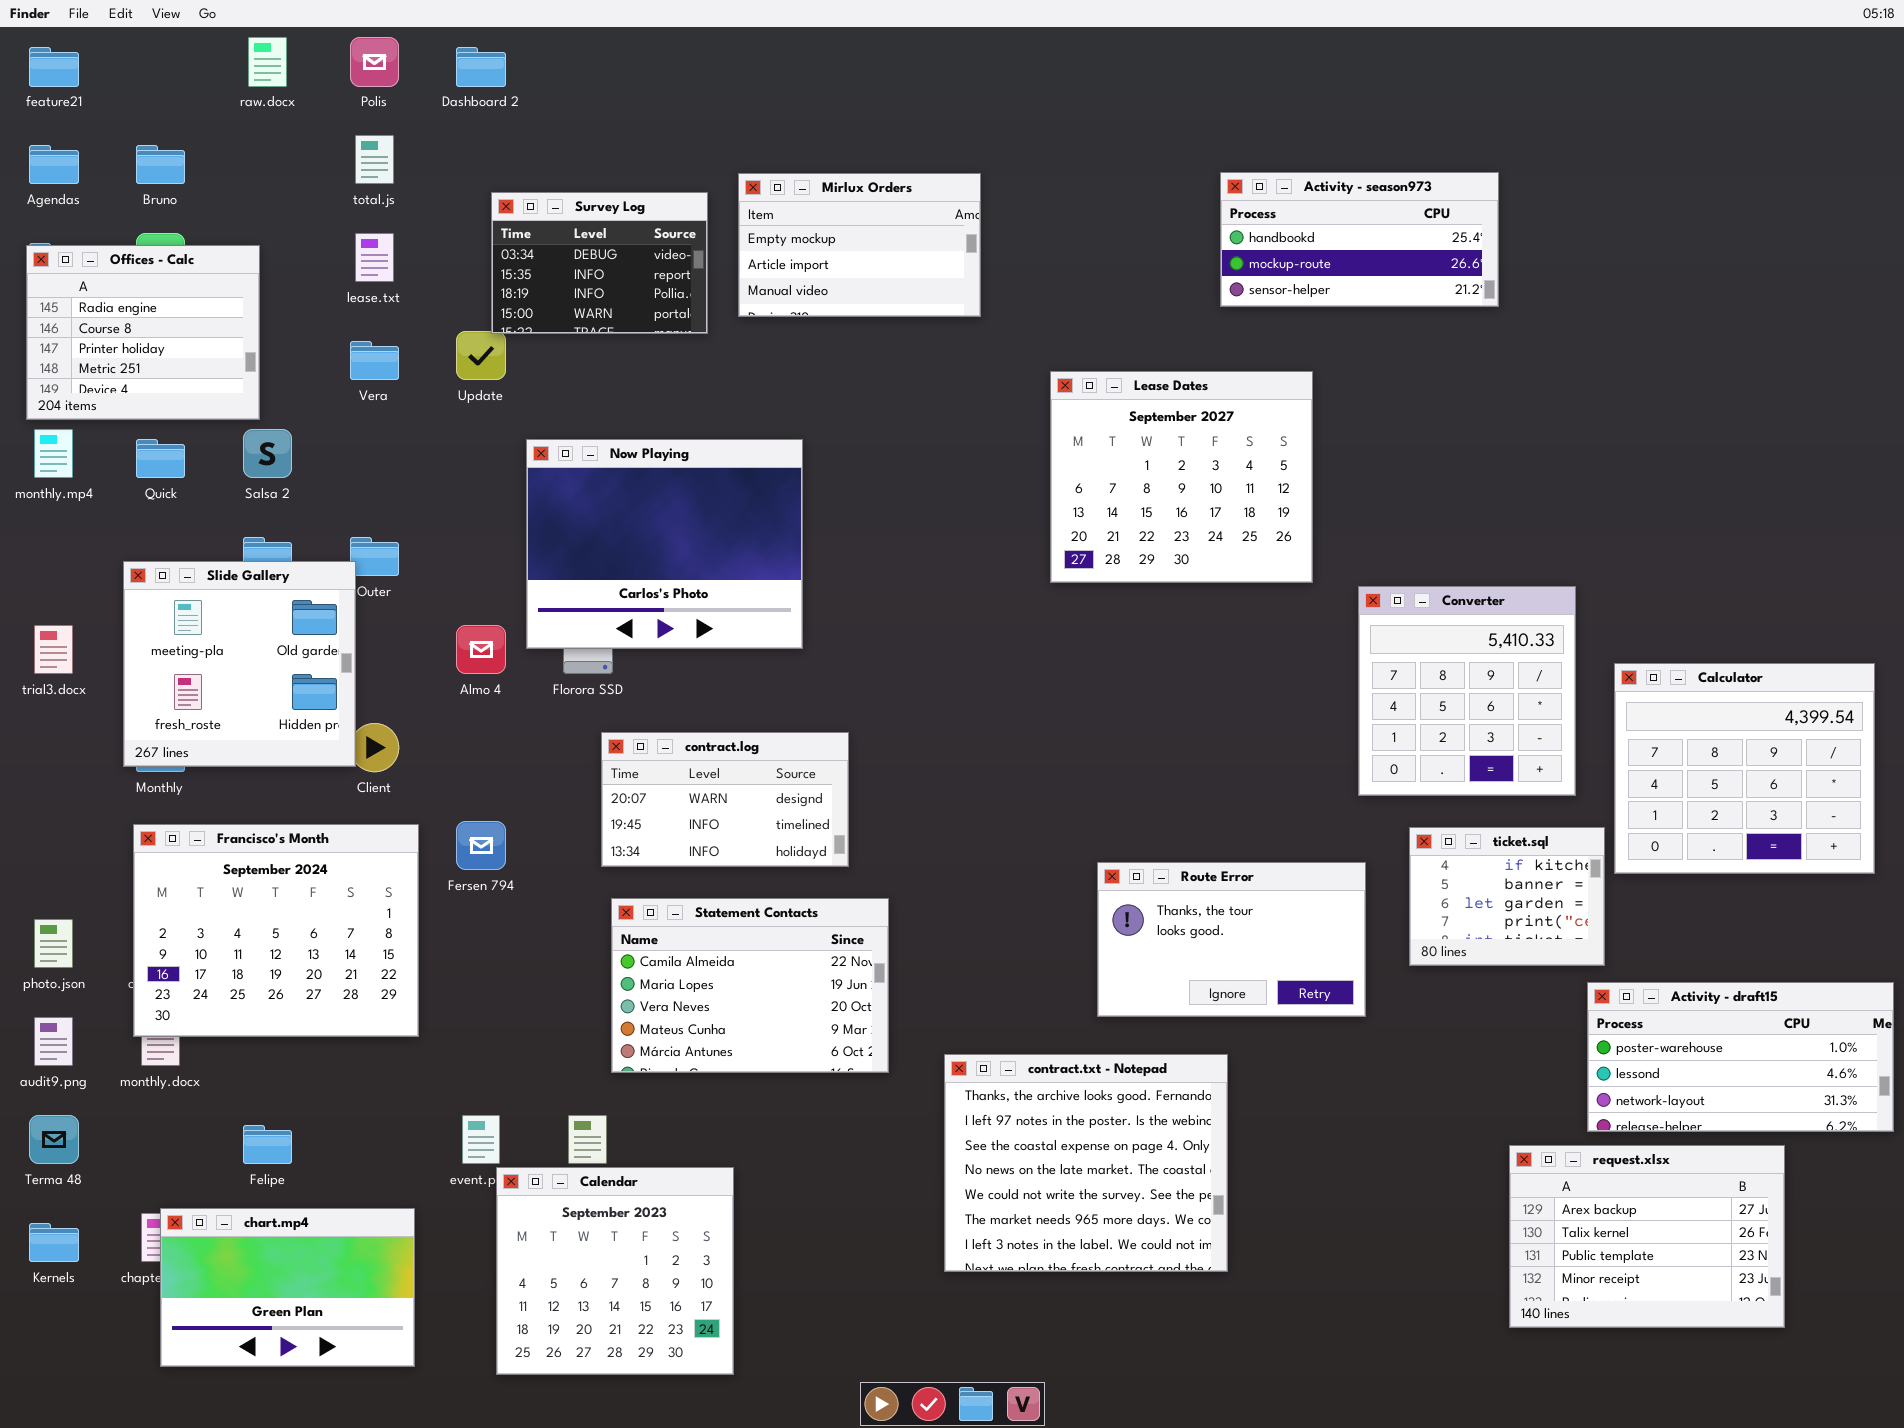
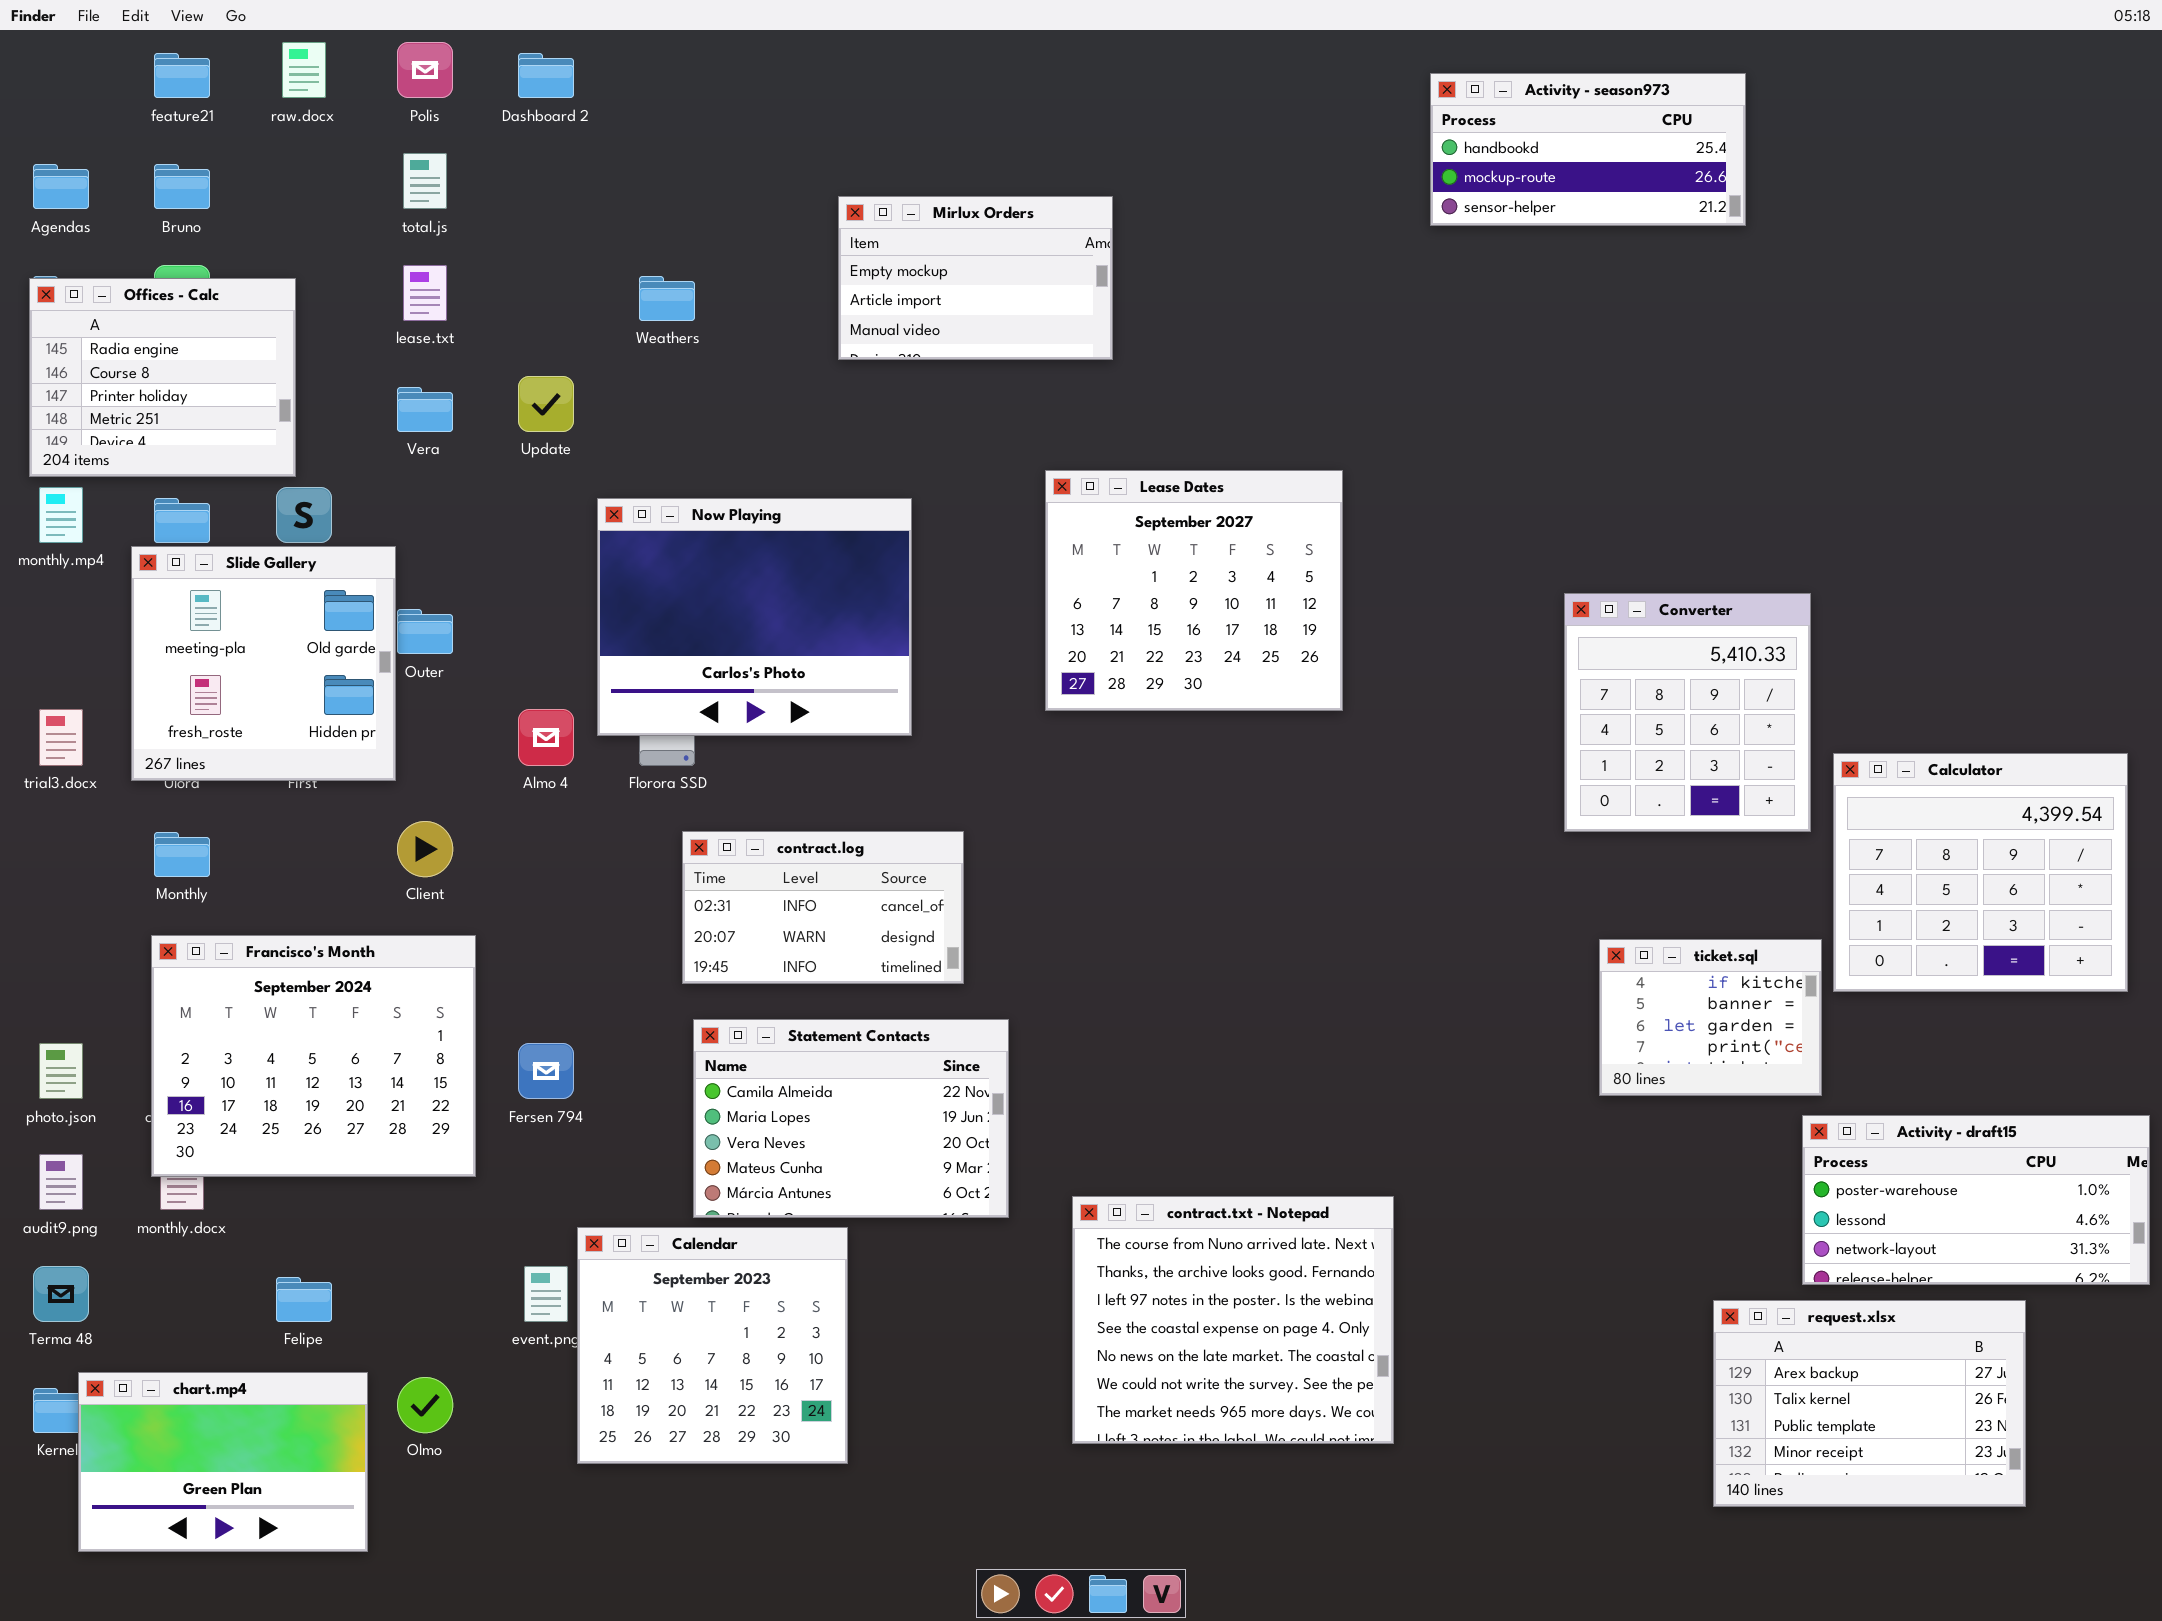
feature21: [29,47,79,87] -> [154,53,210,98], moved
Activity - season973: [1220,172,1499,307] -> [1430,73,1746,226], moved
Survey Log: [491,192,708,334] -> none, closed
Lease Dates: [1050,371,1313,583] -> [1045,470,1343,711], moved
Slide Gallery: [123,561,356,767] -> [131,546,396,781], moved
Converter: [1358,586,1576,796] -> [1564,593,1811,832], moved
contract.log: [601,732,849,867] -> [682,831,964,984], scrolled up 1 row
Fersen 794: [456,821,506,870] -> [518,1043,574,1099], moved
Route Error: [1097,862,1366,1017] -> none, closed
contract.txt - Notepad: [944,1054,1228,1272] -> [1072,1196,1394,1444], scrolled up 1 row
Calendar: [496,1167,734,1375] -> [577,1227,848,1464], moved
chart.mp4: [160,1208,415,1367] -> [78,1372,368,1552], moved

